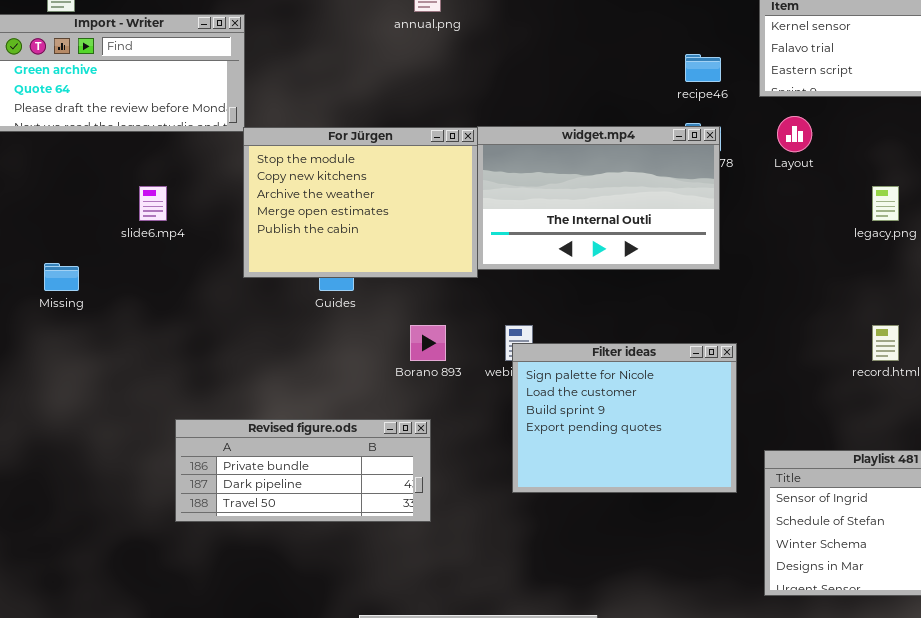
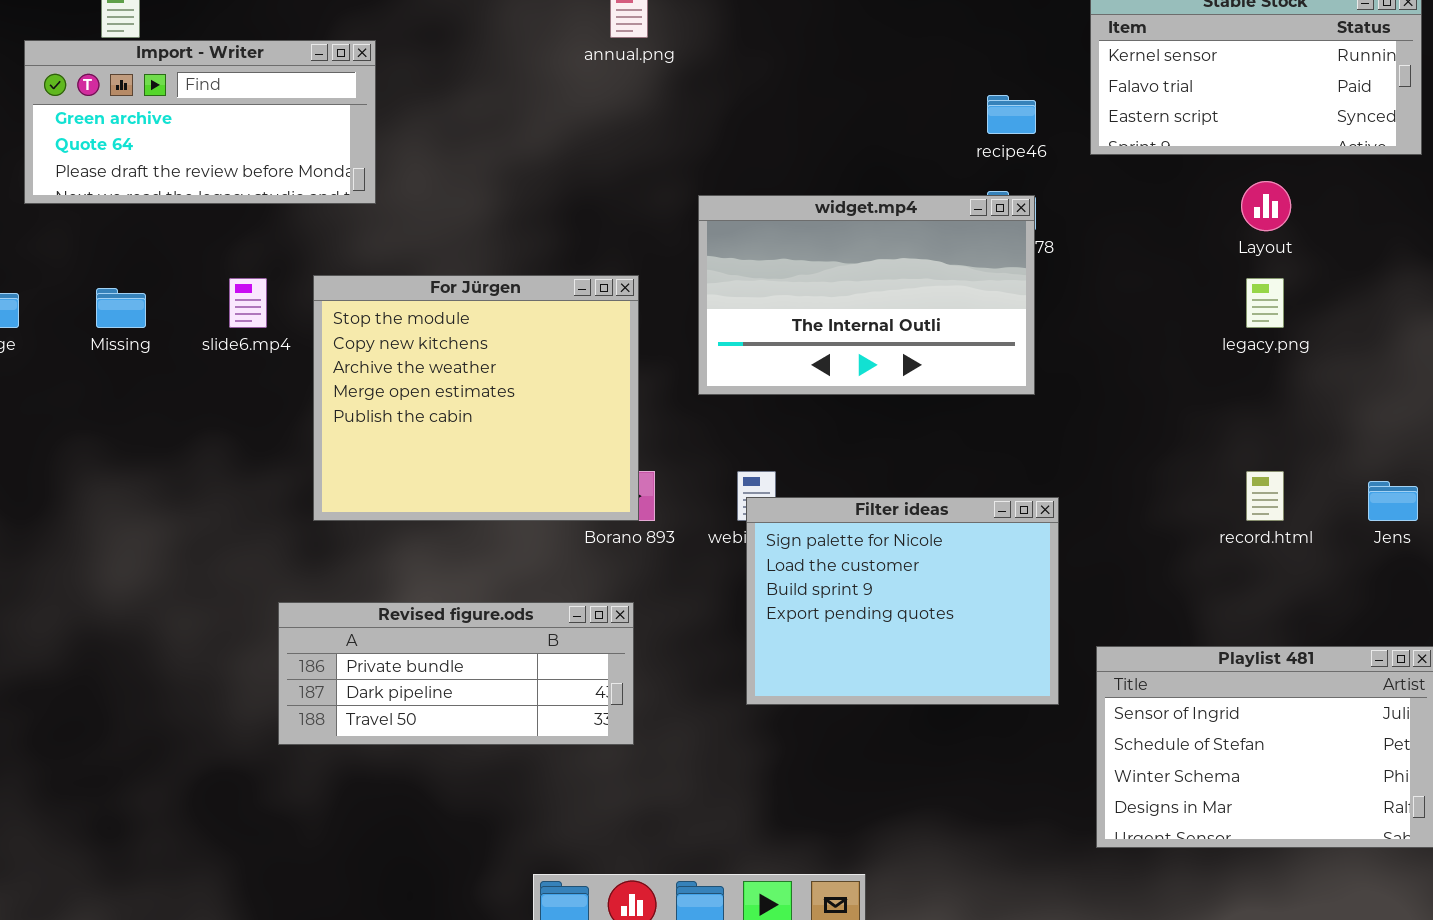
Layout: [777,116,812,152] -> [1241,181,1291,231], moved
For Jürgen: [243,127,478,278] -> [313,275,639,521], moved, resized
Missing: [44,263,79,291] -> [96,288,146,328], moved

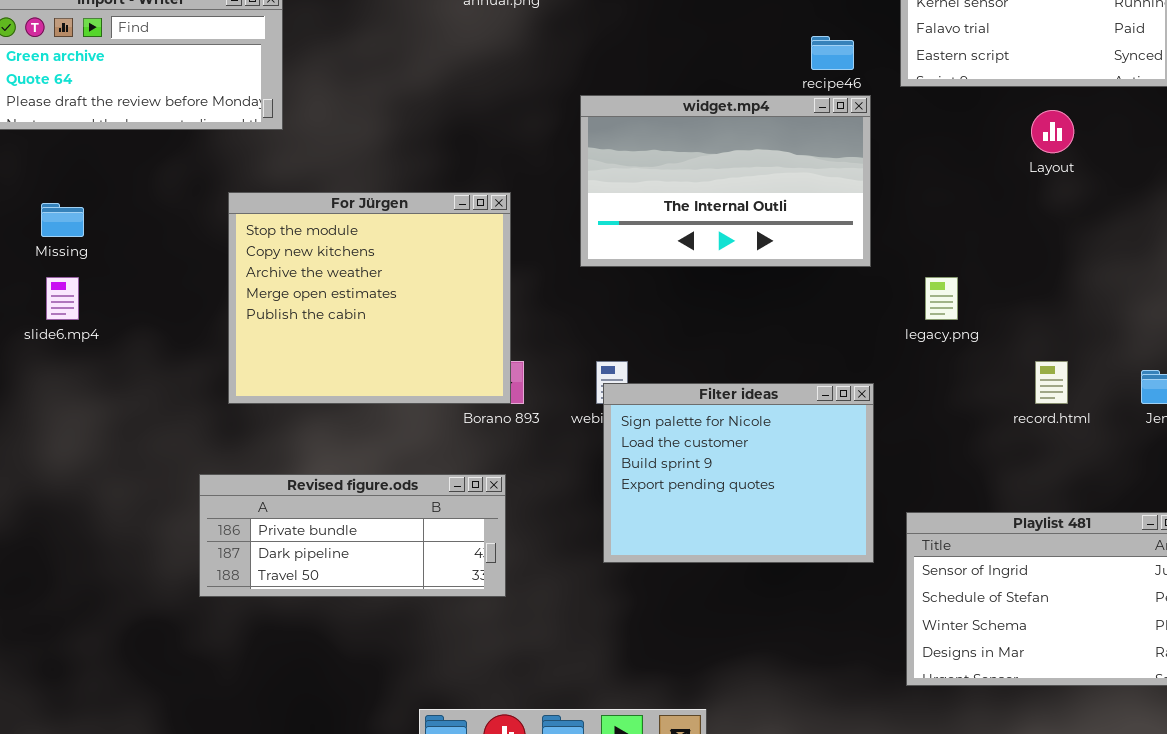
widget.mp4: [698,195,1035,395] -> [580,95,871,267], moved
slide6.mp4: [229,278,267,328] -> [46,277,79,320], moved
legacy.png: [1246,278,1284,328] -> [925,277,958,320], moved

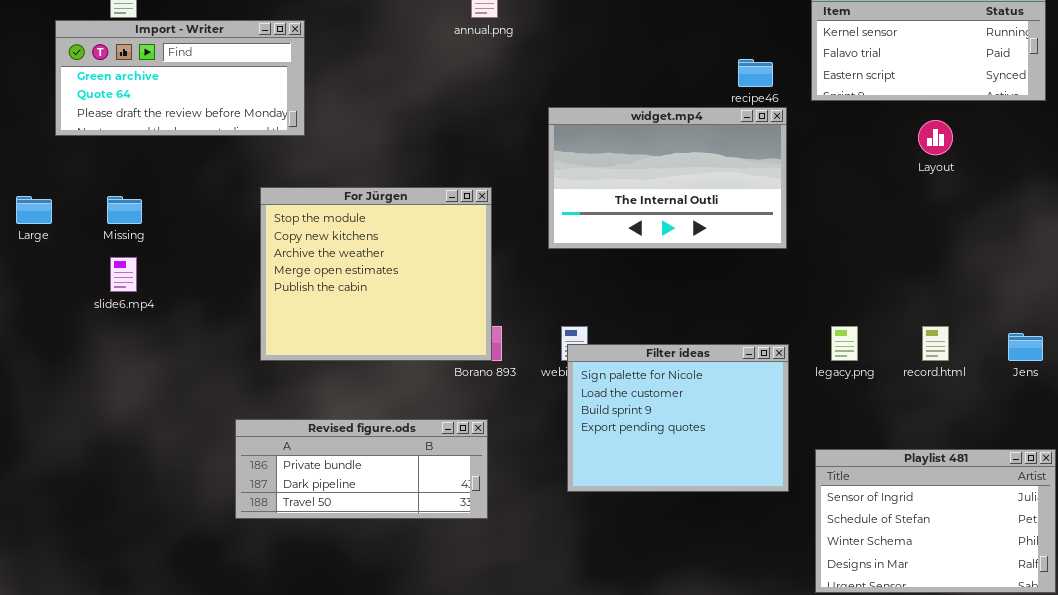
legacy.png: [925,277,958,320] -> [831,326,858,361], moved

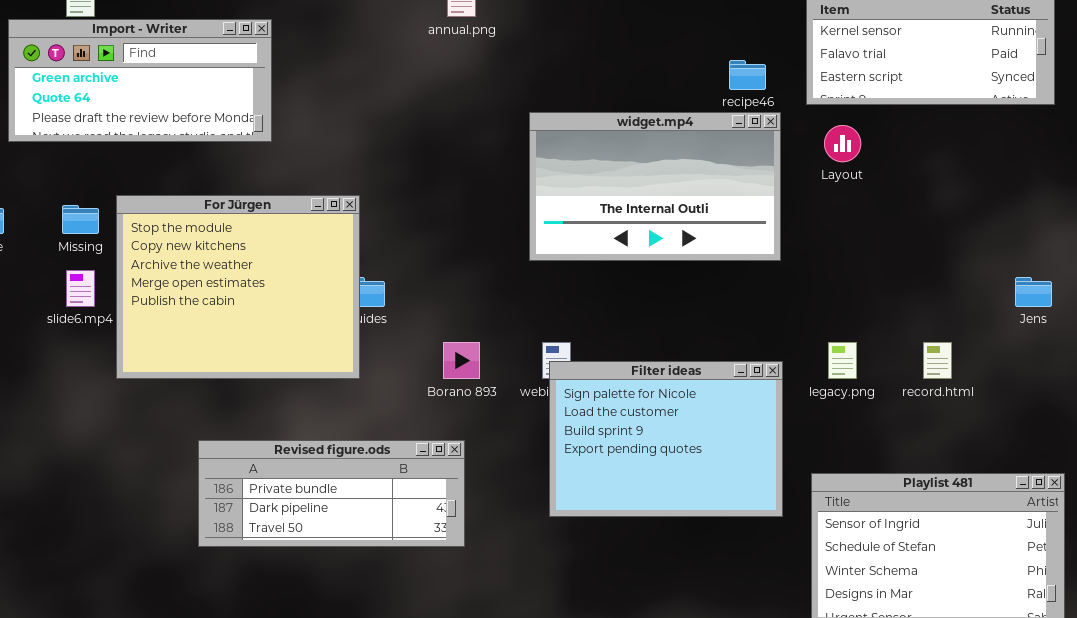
Layout: [918,120,953,155] -> [824,125,861,162], moved
For Jürgen: [260,187,492,361] -> [116,195,360,379], moved
Jens: [1008,333,1043,361] -> [1015,277,1052,307], moved

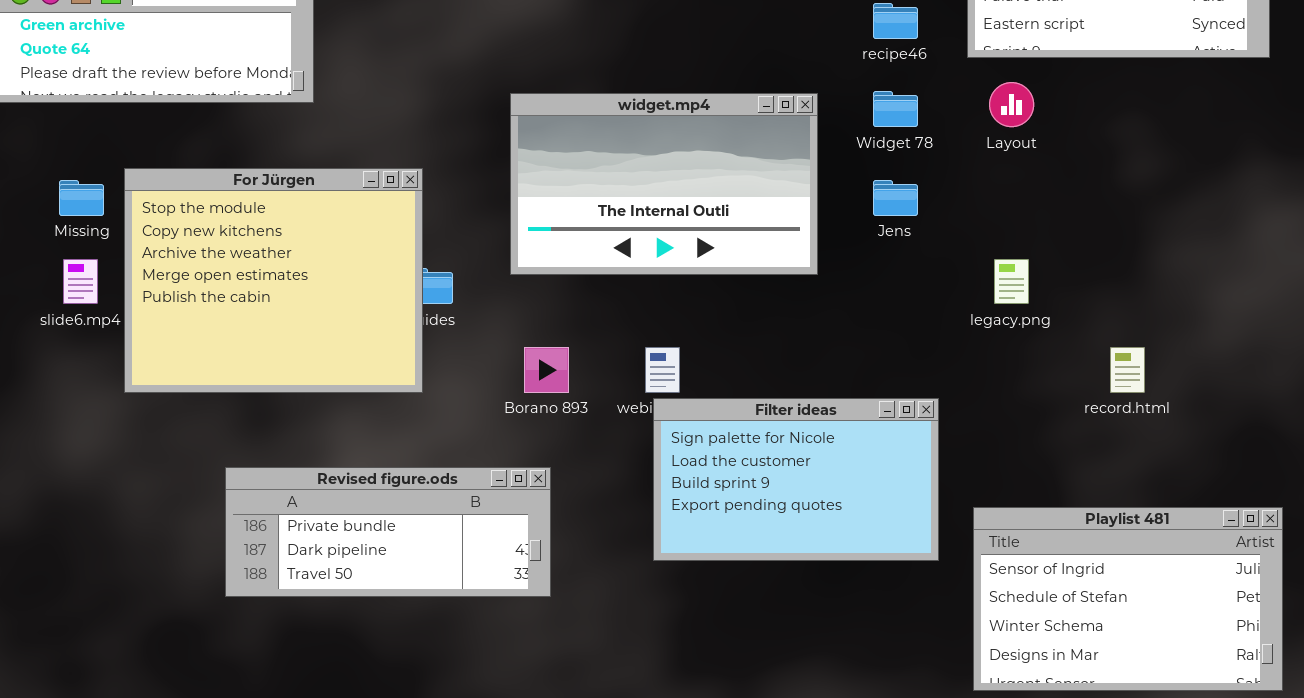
widget.mp4: [529,112,781,261] -> [510,93,818,275], moved
Jens: [1015,277,1052,307] -> [873,180,918,216], moved
legacy.png: [828,342,857,379] -> [994,259,1029,304], moved
Filter ideas: [549,361,783,517] -> [653,398,939,561], resized

